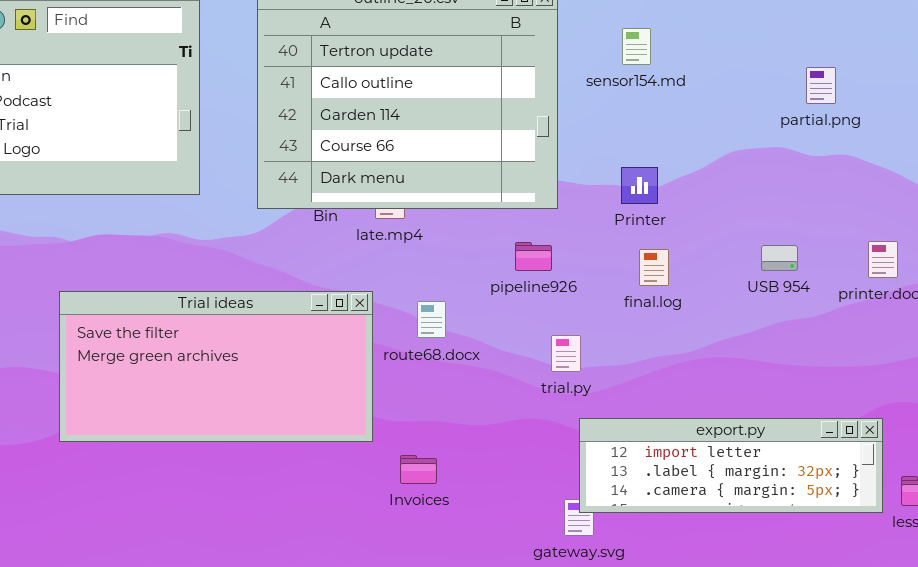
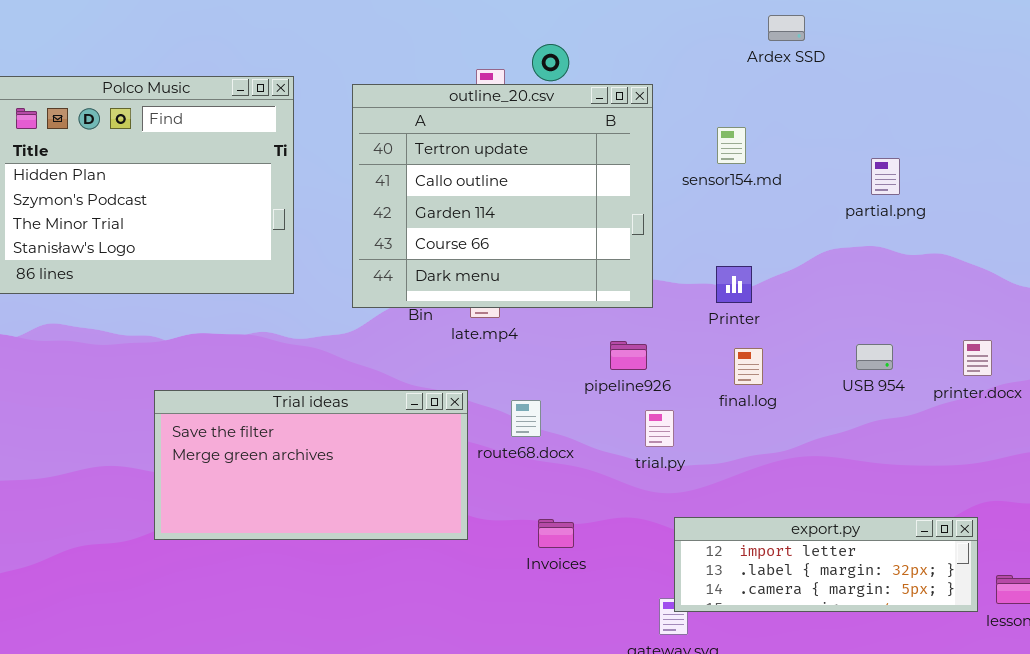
partial.png: [806,67,836,104] -> [871,158,900,195], moved
trial.py: [551,335,581,372] -> [645,410,674,447], moved
Invoices: [400,455,437,484] -> [538,519,574,548], moved

